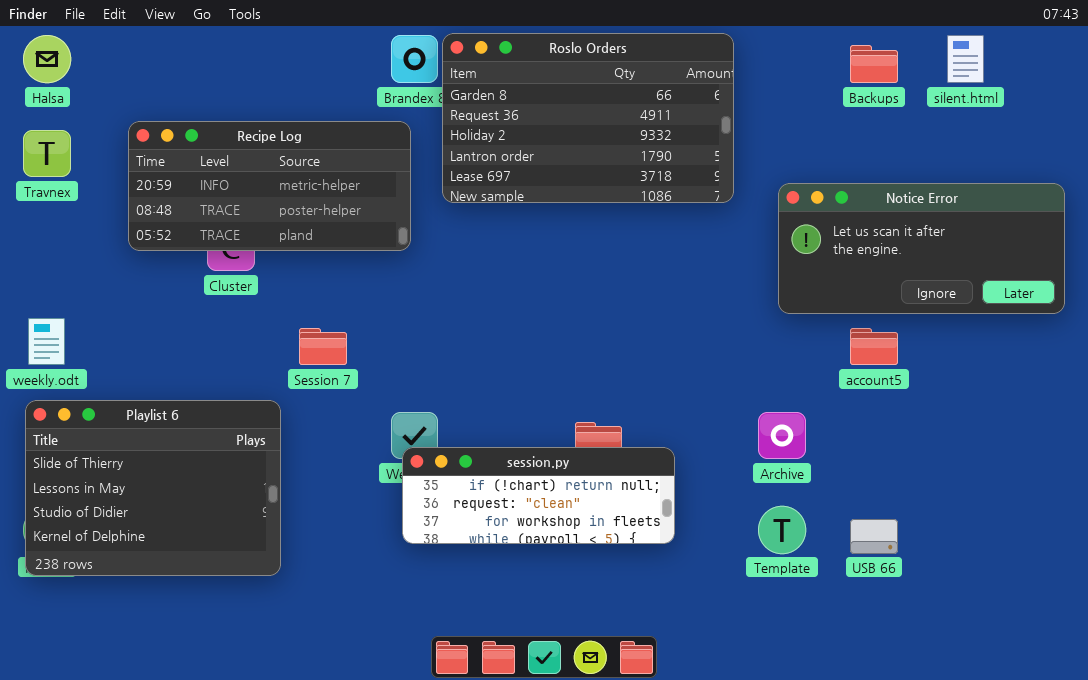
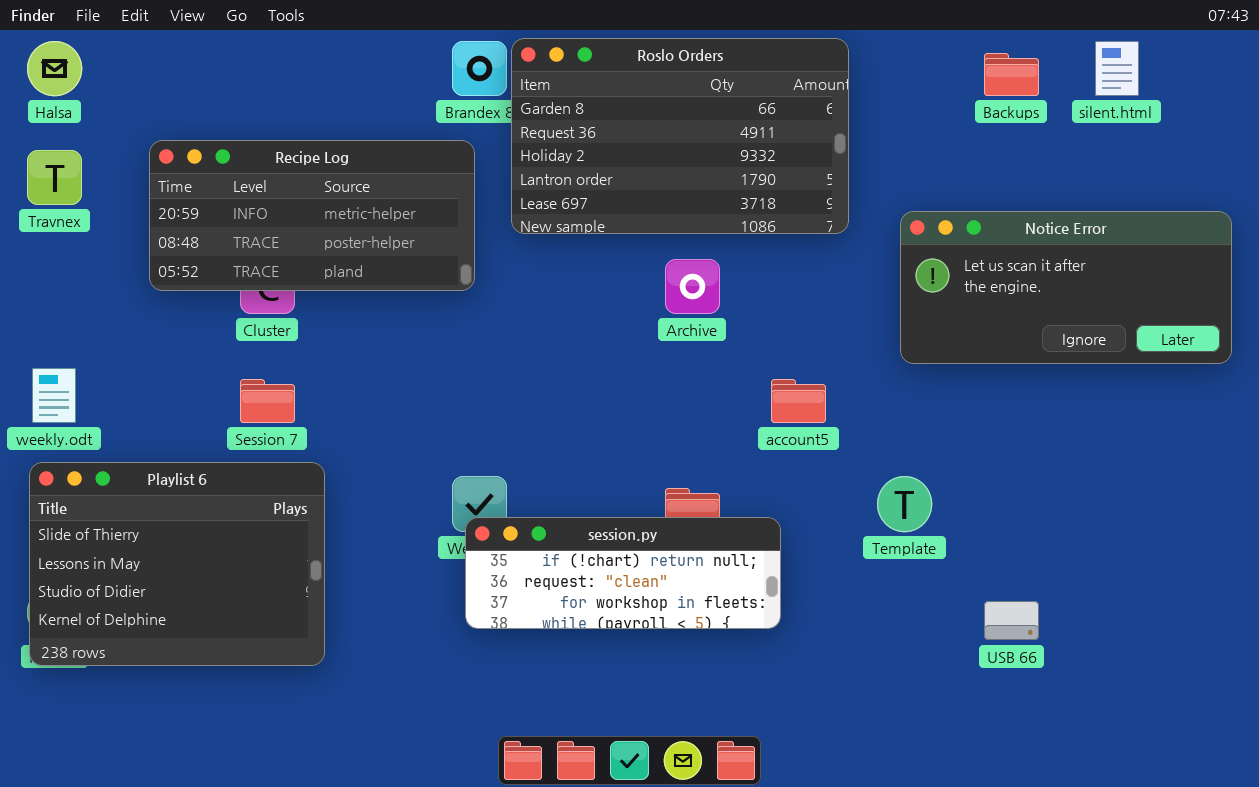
Session 7: [299,328,347,365] -> [240,379,295,423], moved
account5: [850,328,898,365] -> [771,379,826,423], moved
Archive: [758,412,806,459] -> [665,259,720,314], moved
Template: [758,506,806,554] -> [877,476,932,532], moved

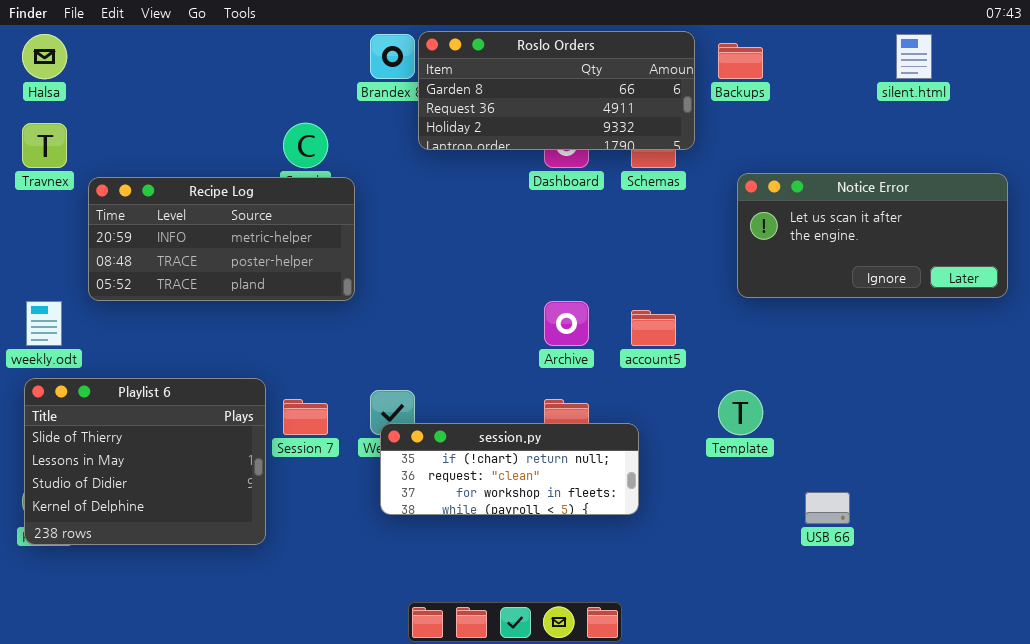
Roslo Orders: [511,38,849,234] -> [418,31,695,150], resized
Backups: [984,53,1039,96] -> [718,43,763,79], moved
Recipe Log: [149,140,475,291] -> [88,177,355,301], moved
Archive: [665,259,720,314] -> [544,301,589,346], moved
Session 7: [240,379,295,423] -> [283,399,328,435], moved

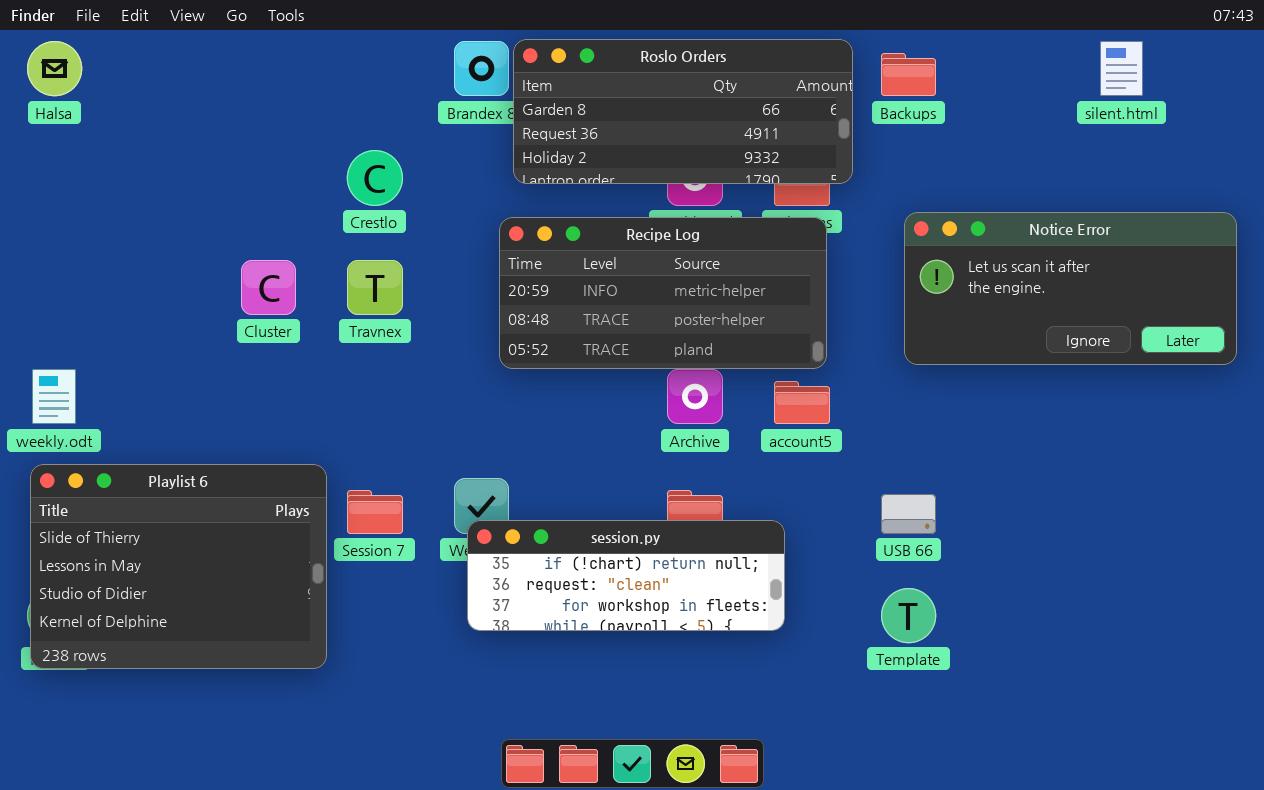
Travnex: [22,123,67,168] -> [347,260,403,315], moved
Recipe Log: [88,177,355,301] -> [499,217,827,369], moved
Template: [718,390,763,435] -> [881,588,936,643], moved
USB 66: [805,492,850,524] -> [881,494,936,534], moved

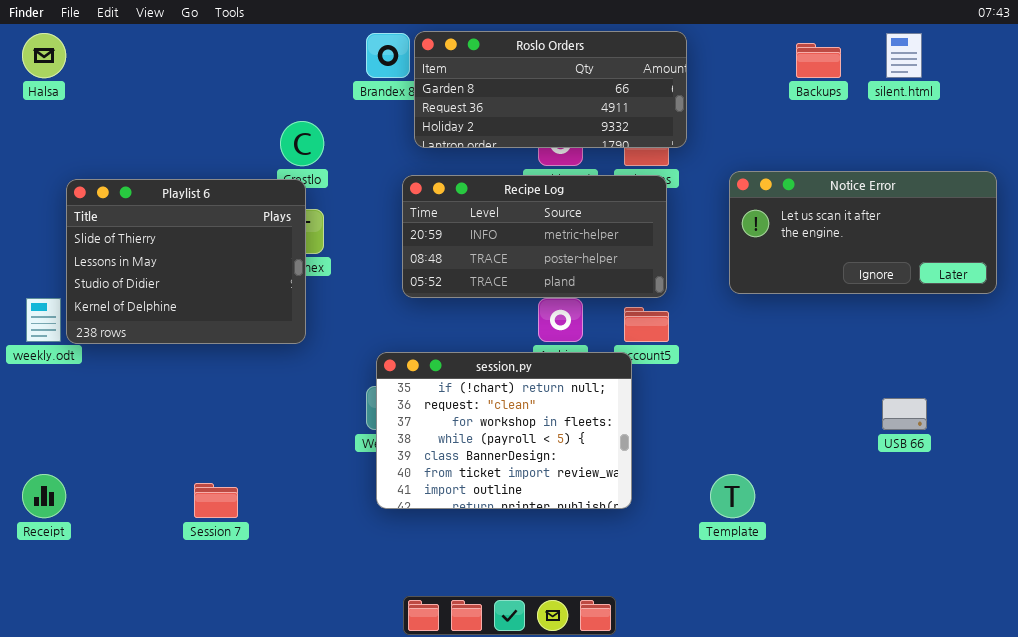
Backups: [881,53,936,96] -> [796,43,841,78], moved
Playlist 6: [30,464,327,669] -> [66,179,306,344], moved
Session 7: [347,490,403,534] -> [194,483,238,518], moved
USB 66: [881,494,936,534] -> [882,398,927,430], moved
session.py: [467,520,785,631] -> [376,352,632,509], resized

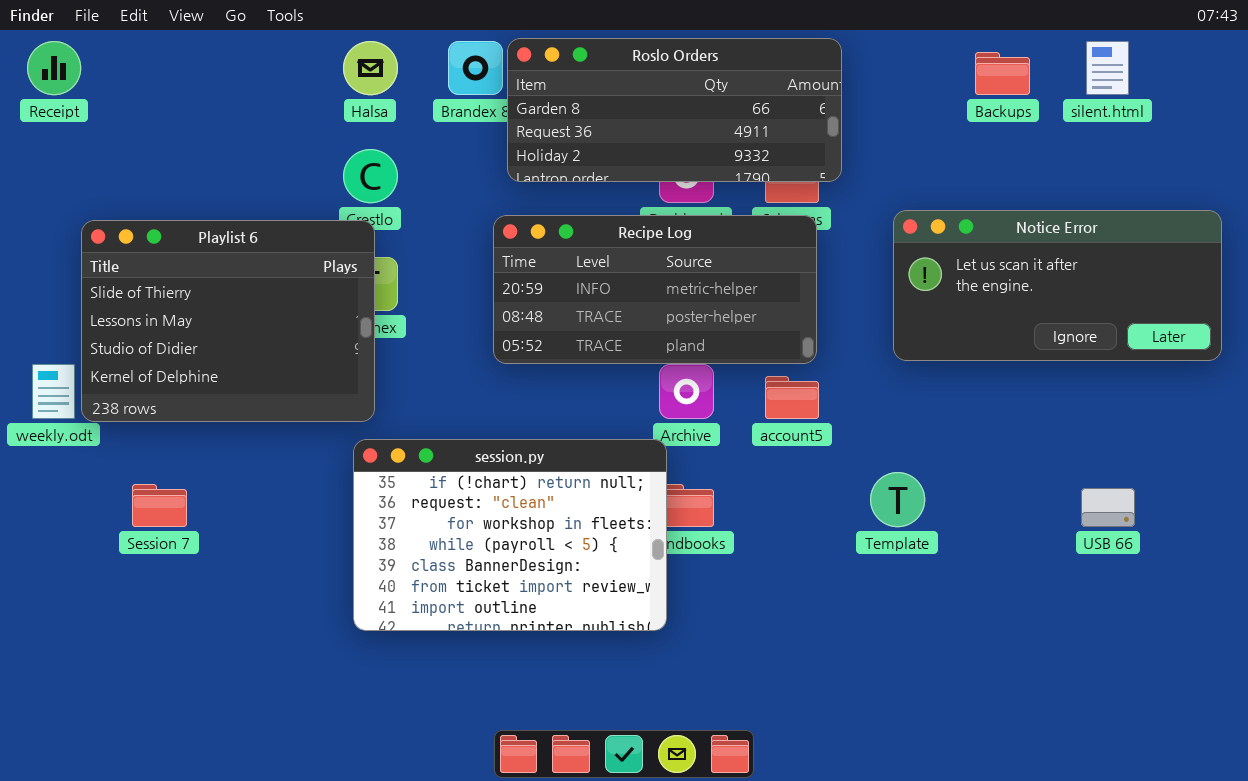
Halsa: [22,33,66,78] -> [343,41,398,95], moved
session.py: [376,352,632,509] -> [353,439,667,631], moved
Receipt: [22,474,66,518] -> [27,41,81,95], moved
Template: [710,474,755,518] -> [870,472,925,527], moved
Session 7: [194,483,238,518] -> [132,484,187,527], moved

